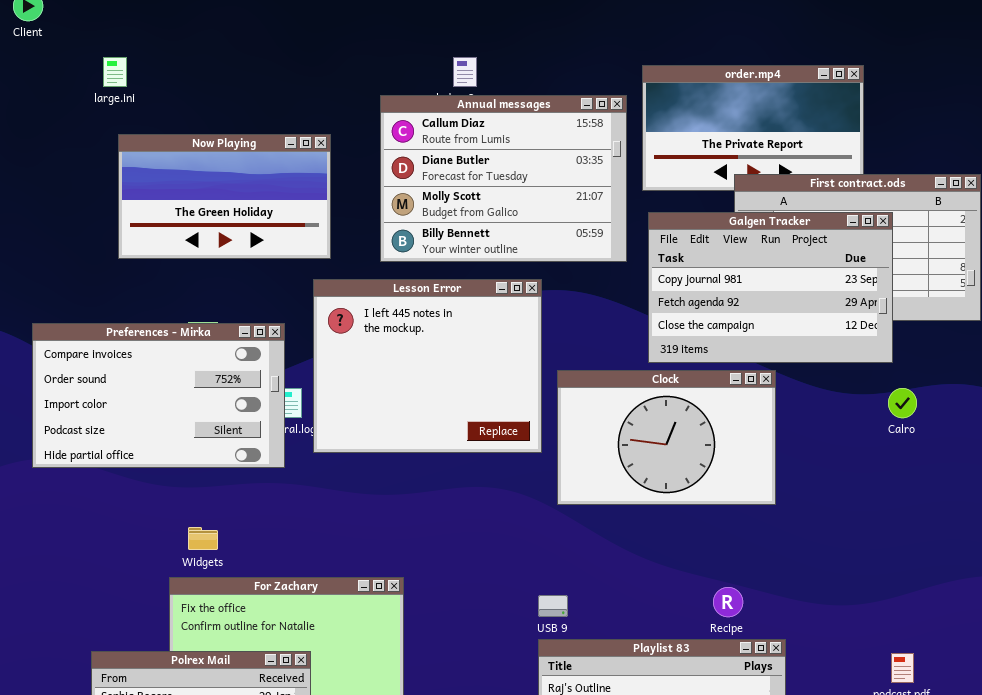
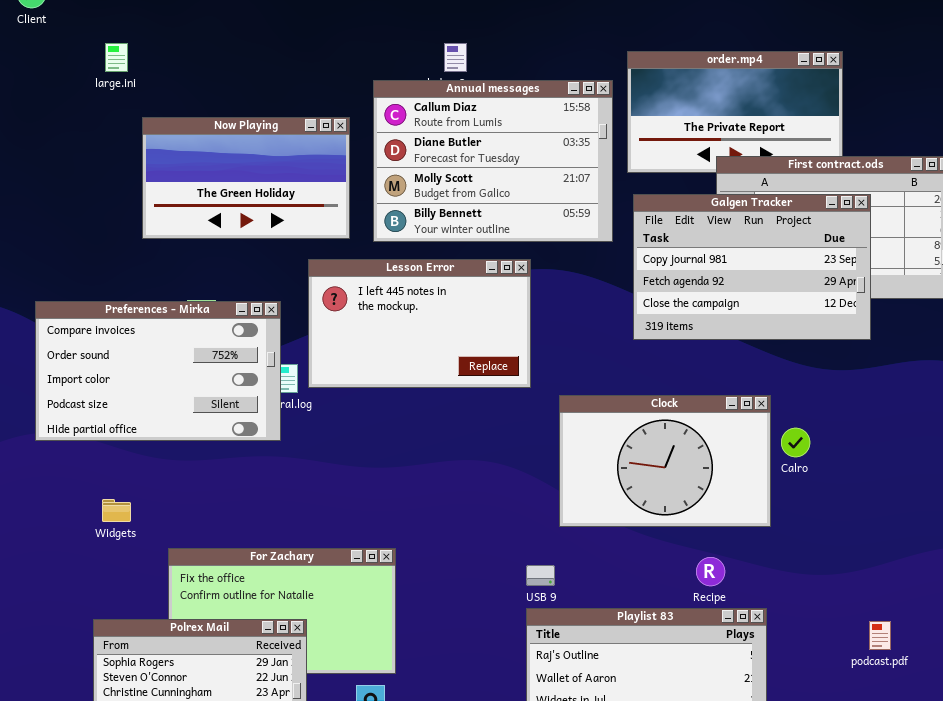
Now Playing: [118,134,331,259] -> [142,117,350,239], moved
Lesson Error: [313,279,542,453] -> [308,259,531,388], resized
Clock: [557,370,776,505] -> [559,395,771,527], moved
Calro: [888,388,917,418] -> [781,428,810,457], moved
Widgets: [188,527,218,550] -> [102,499,131,522], moved

